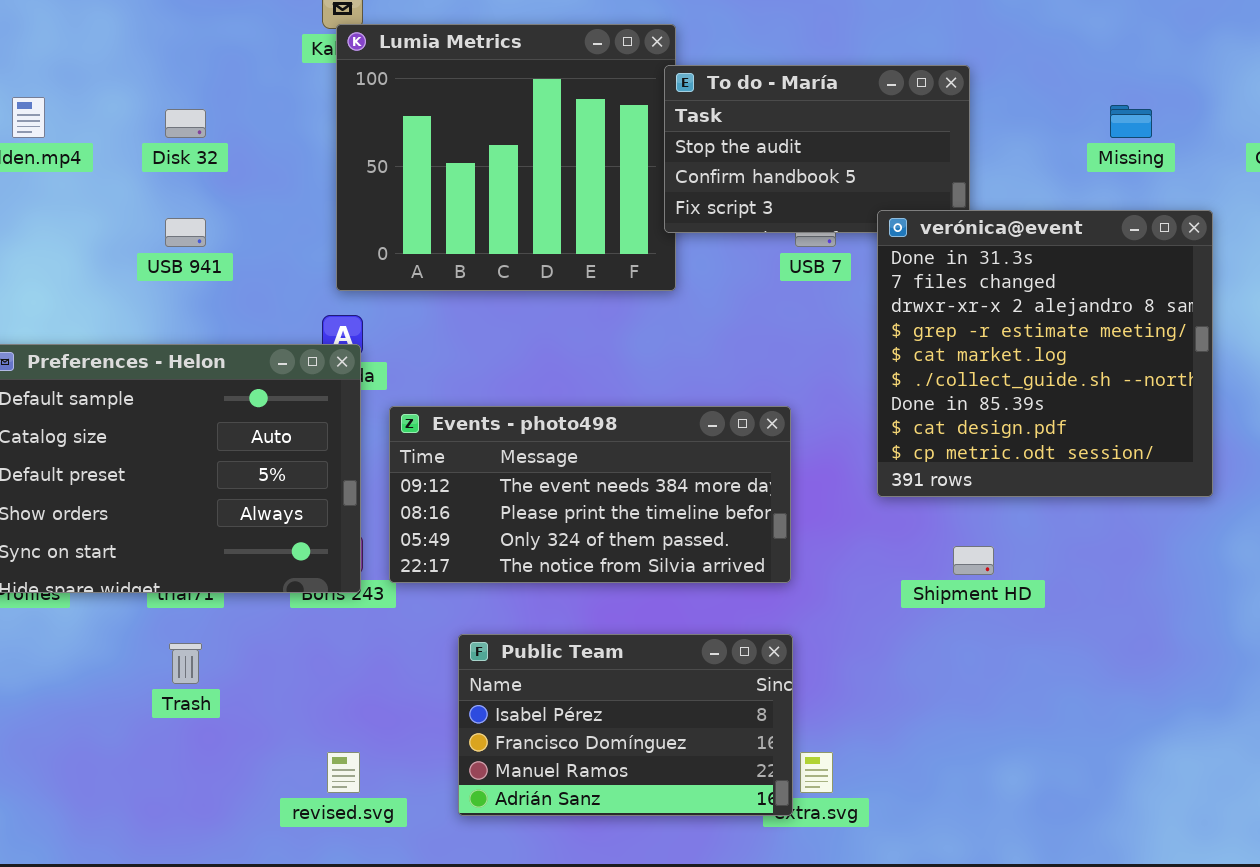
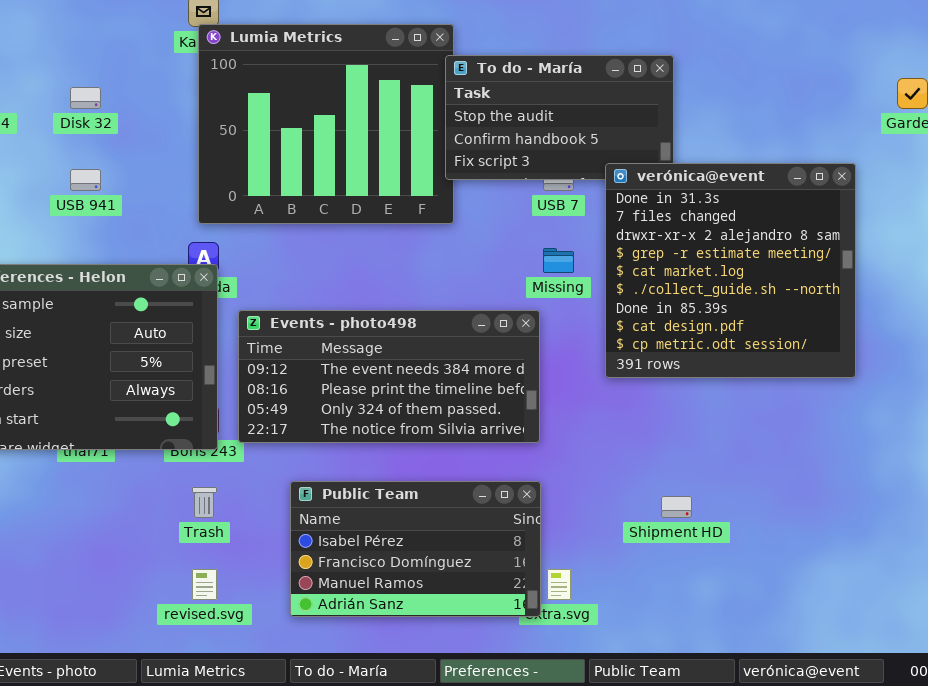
Missing: [1110,105,1152,138] -> [543,248,574,273], moved
Shipment HD: [953,546,994,575] -> [661,496,692,518], moved
Trash: [169,643,202,684] -> [192,487,217,518], moved

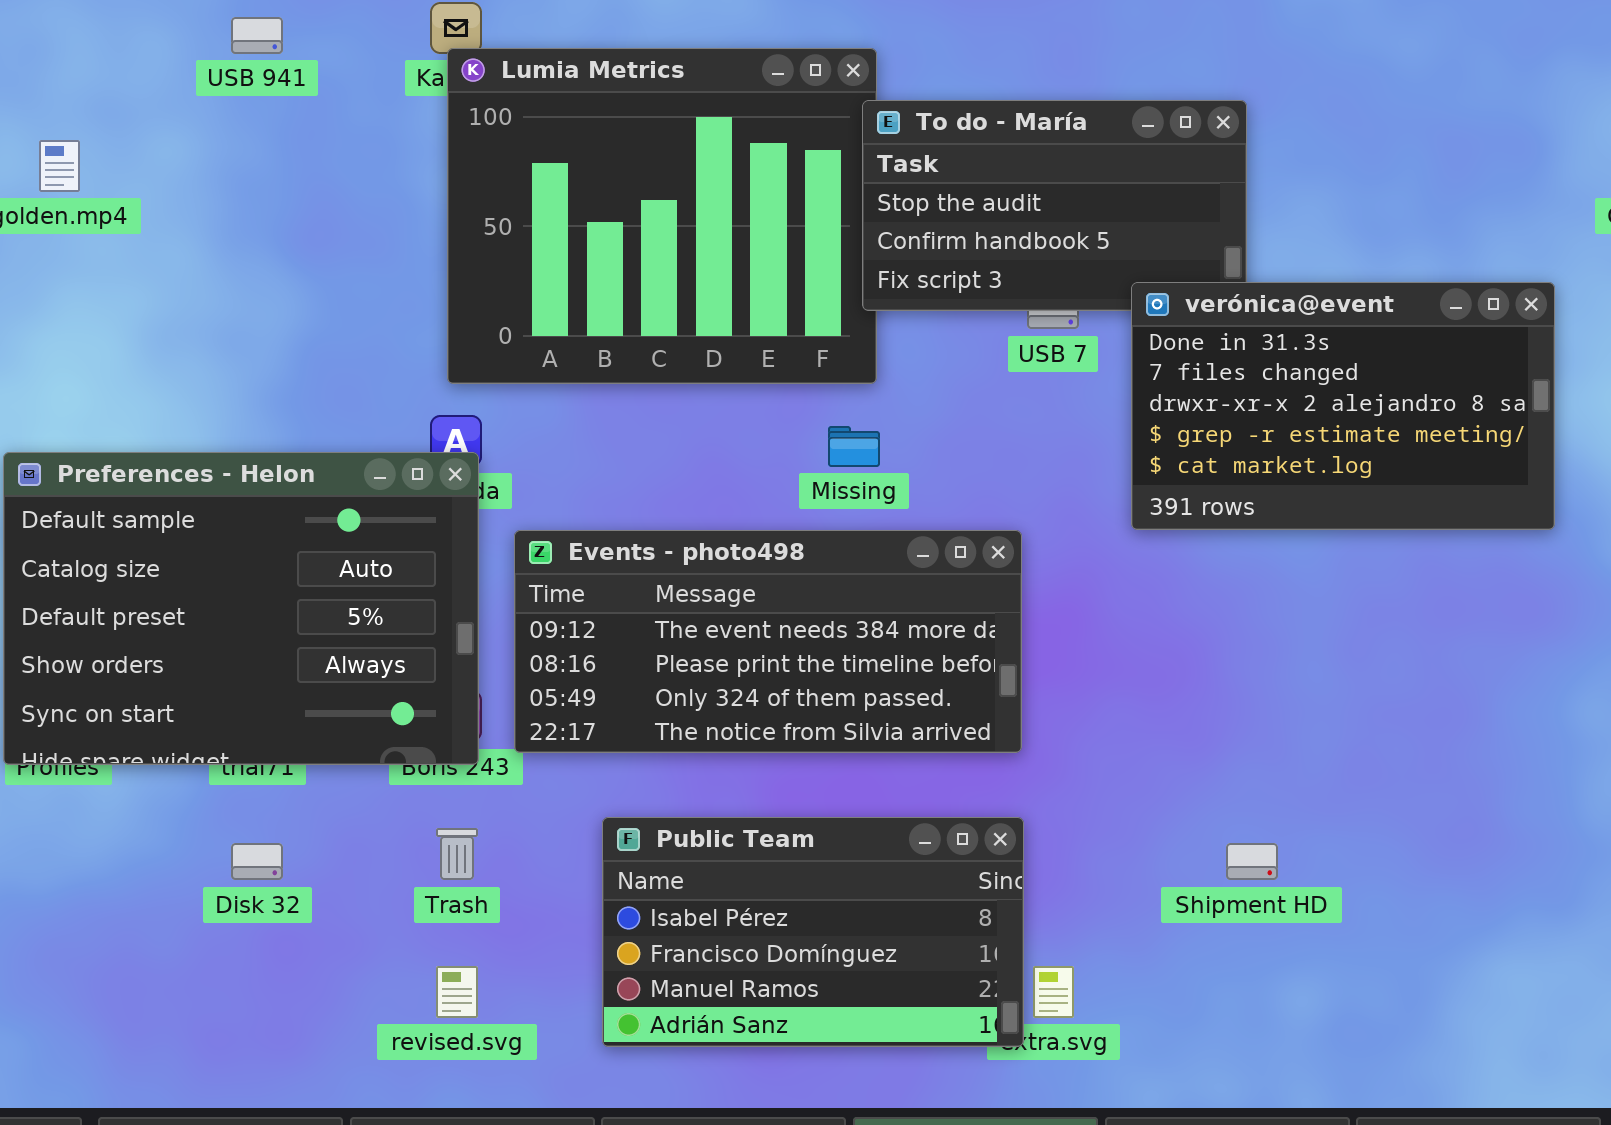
Disk 32: [70,87,101,109] -> [231,843,283,880], moved
verónica@event: [605,163,856,378] -> [1131,282,1555,530], resized
USB 941: [70,169,101,191] -> [231,17,283,54], moved
Missing: [543,248,574,273] -> [828,426,880,467], moved

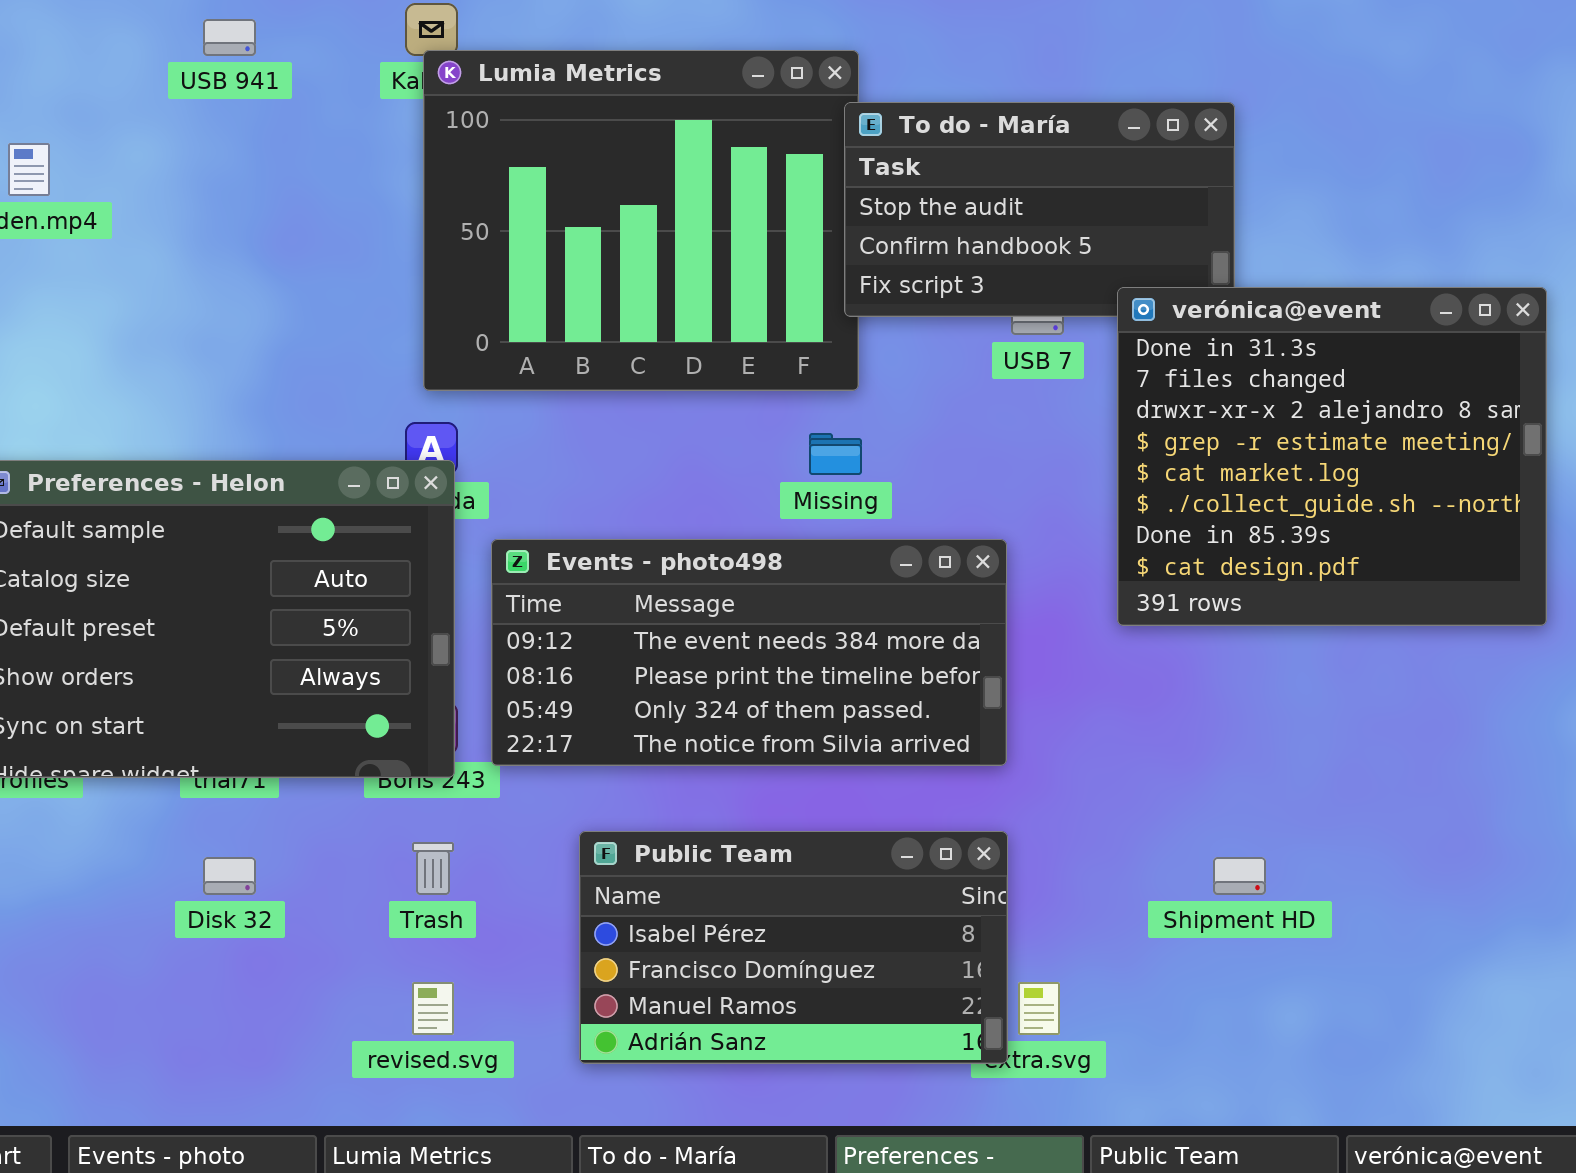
verónica@event: [1131,282,1555,530] -> [1117,287,1547,626], resized

